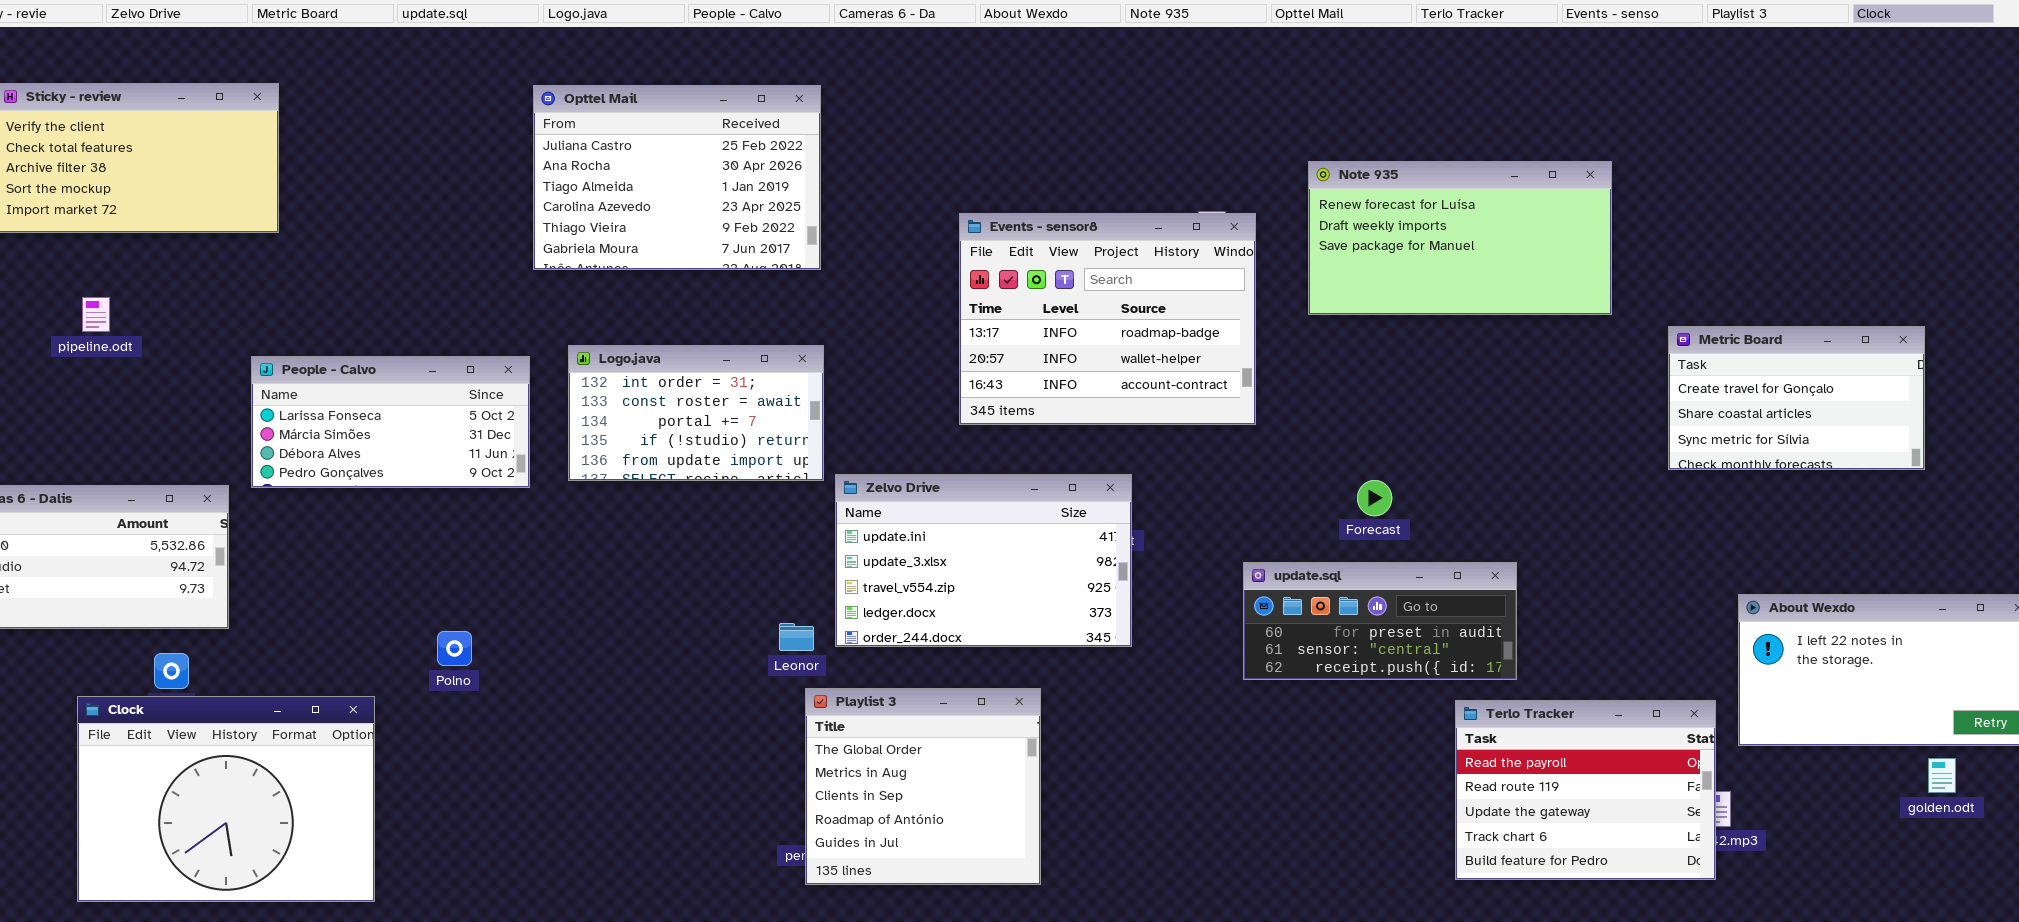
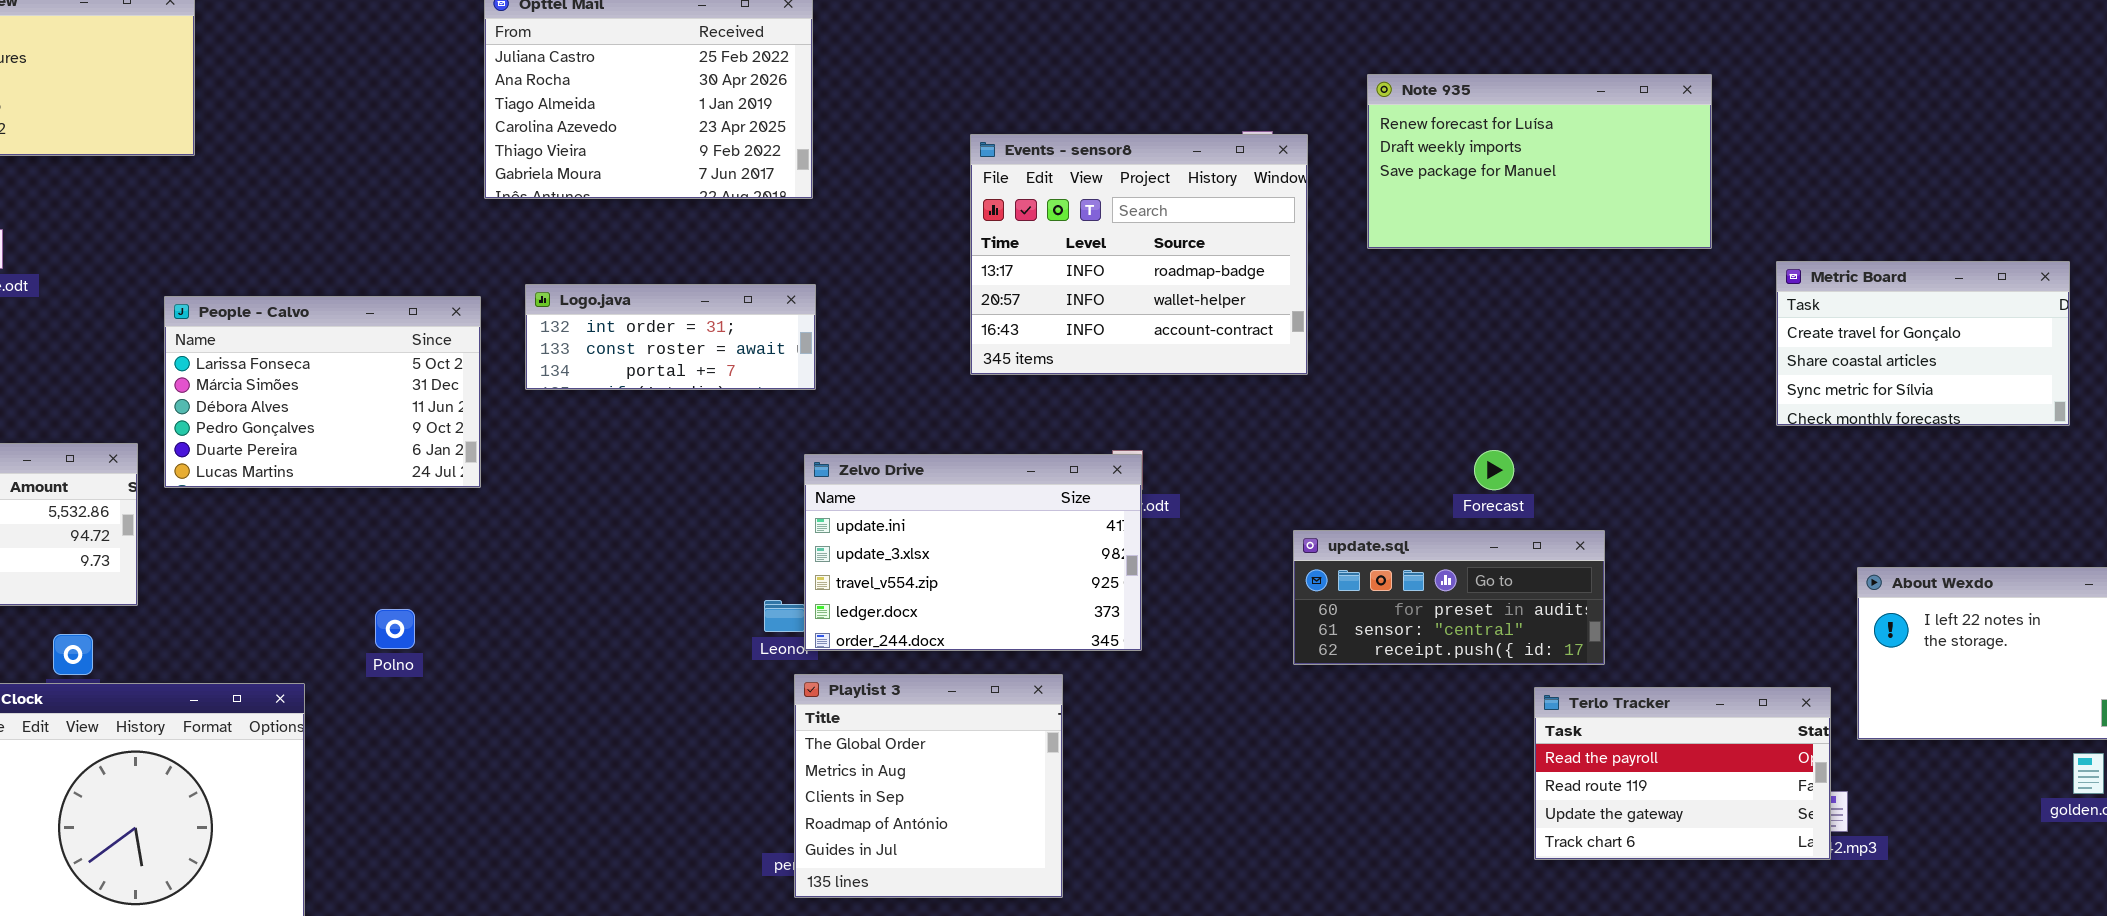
Logo.java: [568,345,824,481] -> [525,284,816,390], resized
People - Calvo: [251,356,530,488] -> [164,296,481,488], resized
Zelvo Drive: [835,474,1132,647] -> [804,454,1142,651], moved
Forecast: [1357,480,1392,516] -> [1474,450,1514,490], moved
Terlo Tracker: [1455,700,1716,880] -> [1534,687,1831,860], resized

